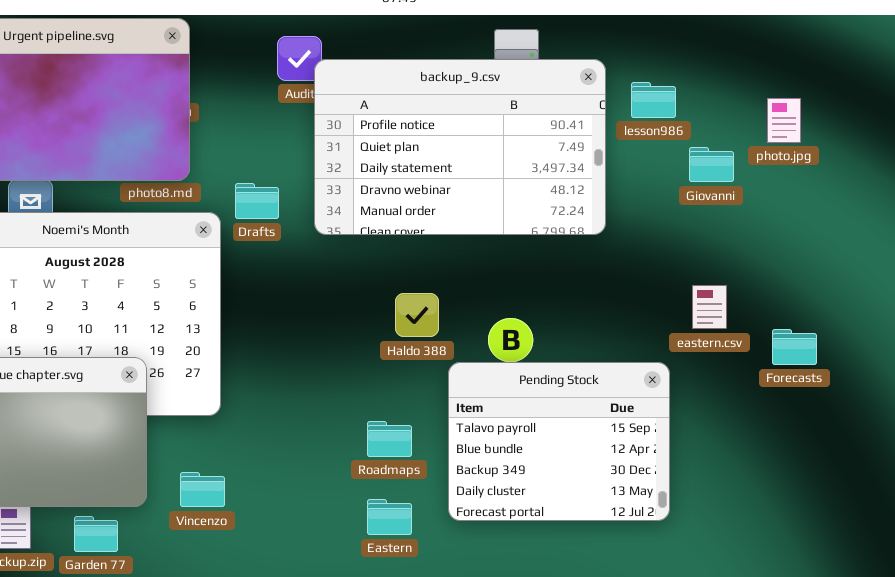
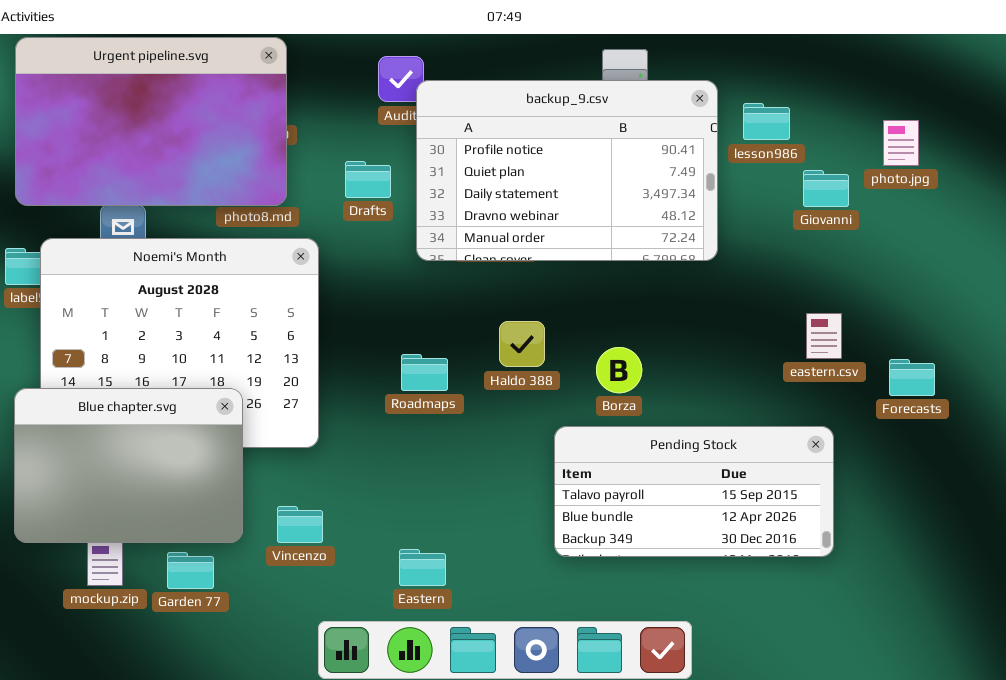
Drafts: [235,183,279,219] -> [345,161,391,198], moved
Pending Stock: [448,362,670,521] -> [554,426,834,557], resized
Roadmaps: [367,421,412,457] -> [401,354,448,391], moved
Eastern: [367,499,412,535] -> [399,549,446,586], moved

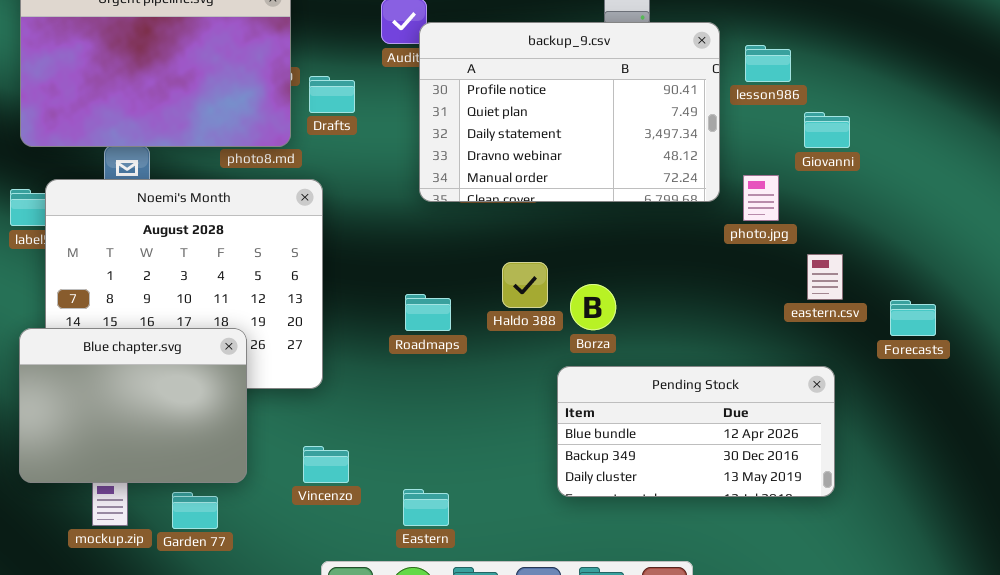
photo.jpg: [883,120,919,166] -> [743,175,779,221], moved
Drafts: [345,161,391,198] -> [309,76,355,113], moved
Borza: [596,347,642,393] -> [570,284,616,330], moved
Pending Stock: [554,426,834,557] -> [557,366,835,497], scrolled down 1 row
Vincenzo: [277,506,323,543] -> [303,446,349,483], moved

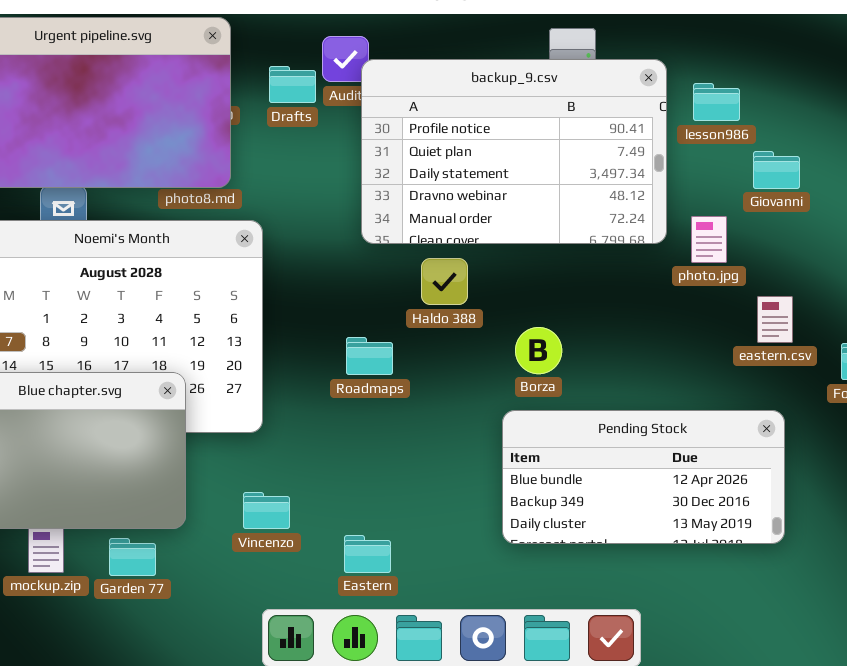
Drafts: [309,76,355,113] -> [269,66,316,103], moved
Haldo 388: [502,262,548,308] -> [421,258,468,305], moved

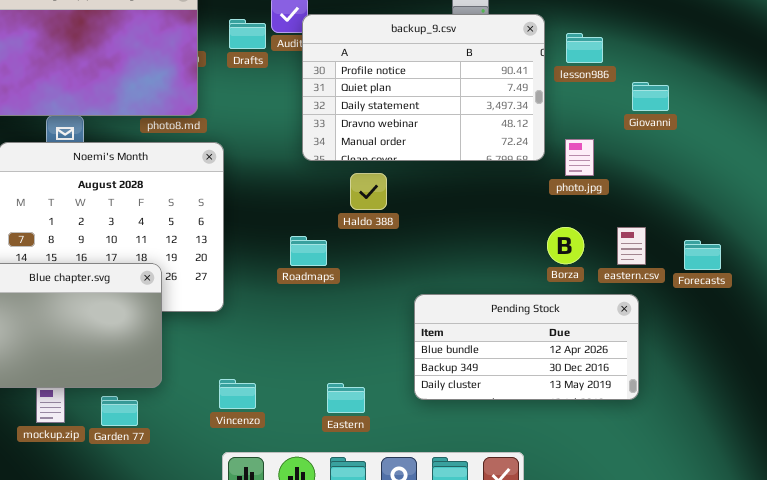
Giovanni: [753,151,800,189] -> [632,82,669,111], moved
eastern.csv: [757,296,793,343] -> [617,227,646,265], moved
Borza: [515,327,562,374] -> [547,227,584,264], moved
Vincenzo: [243,492,290,529] -> [219,379,256,409], moved
Eastern: [344,535,391,573] -> [327,383,365,413], moved

